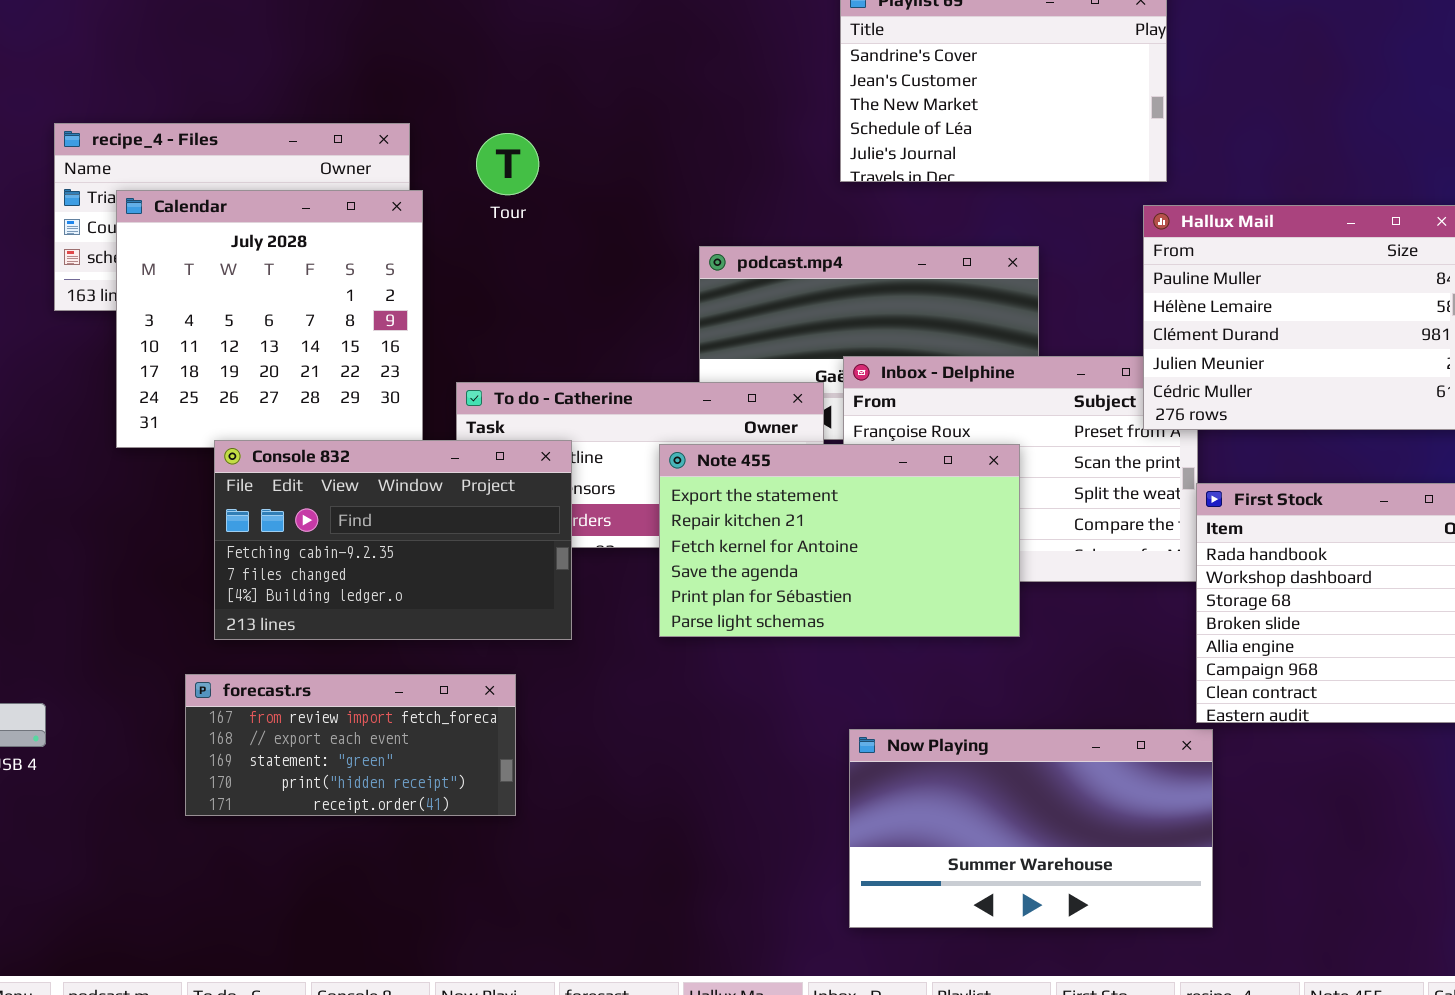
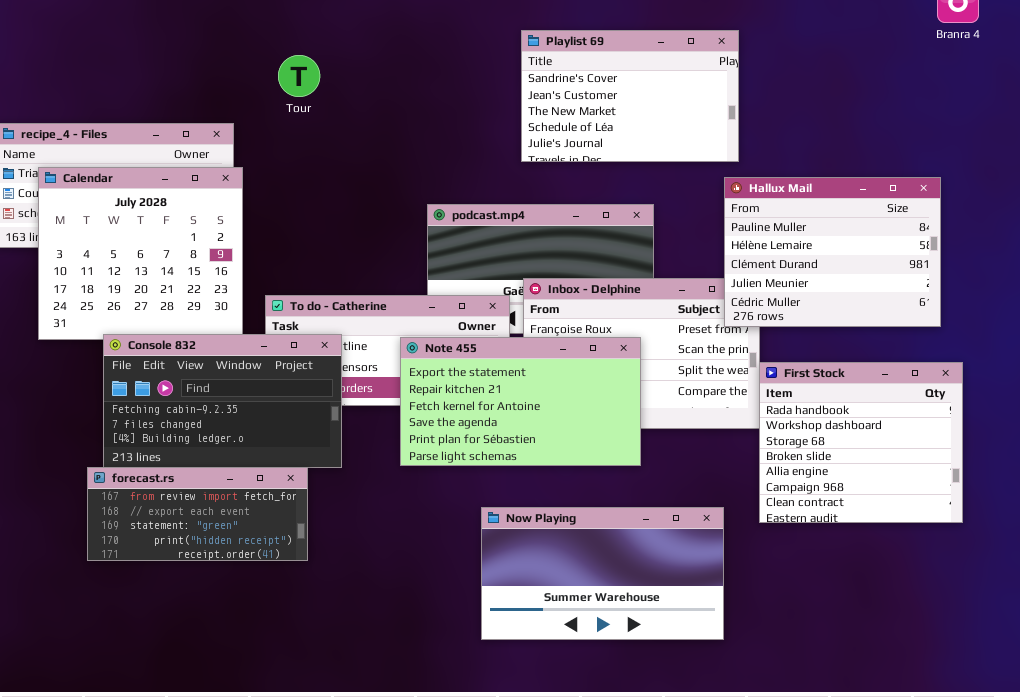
Tour: [476,133,539,195] -> [278,55,320,97], moved
forecast.rs: [185,674,516,816] -> [87,467,308,561], moved
Now Playing: [849,729,1213,928] -> [481,507,724,640], moved

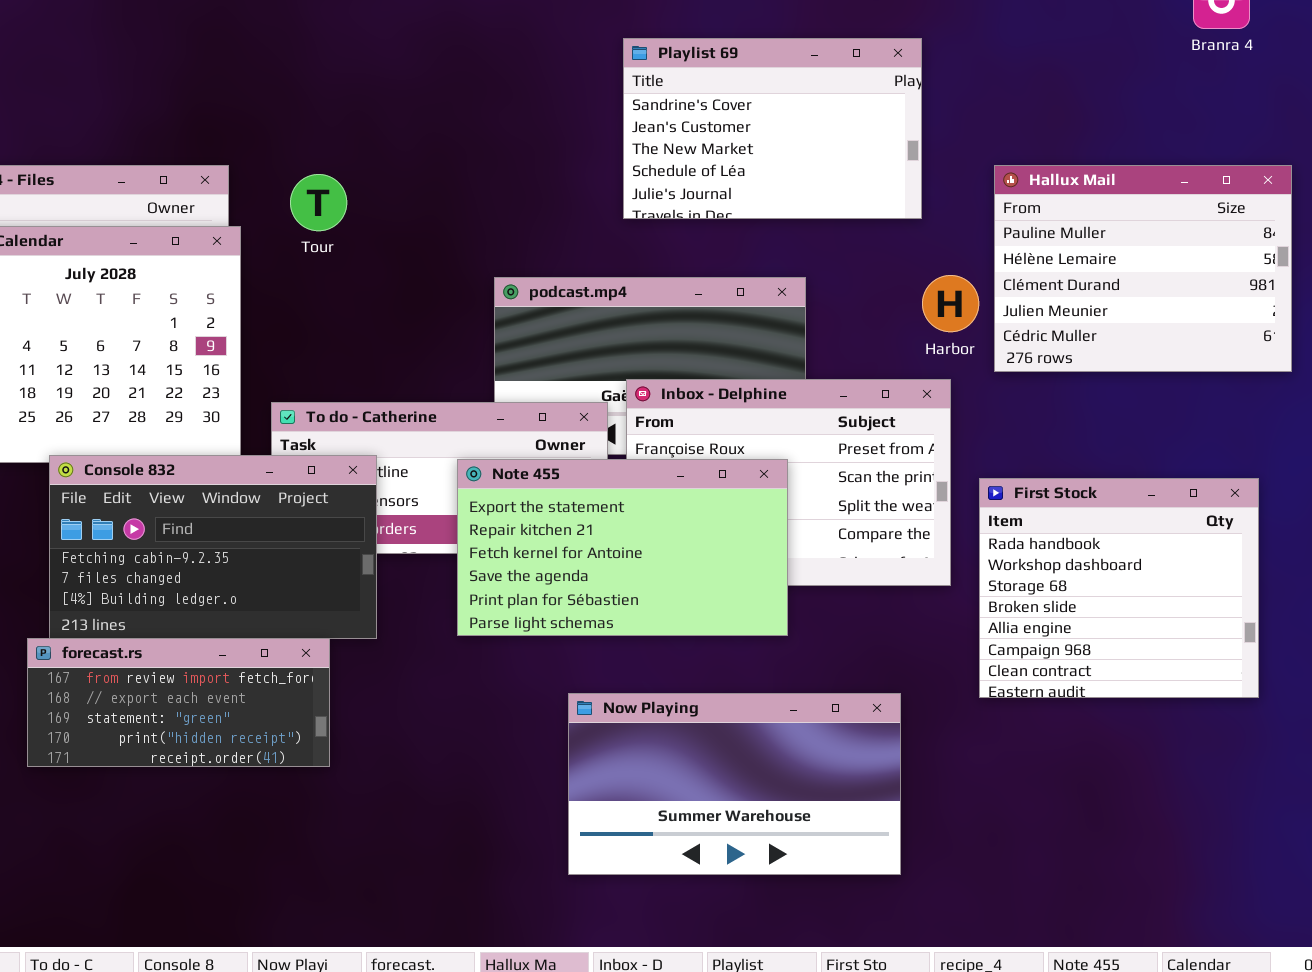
Tour: [278,55,320,97] -> [290,174,347,231], moved
Hallux Mail: [724,177,941,327] -> [994,165,1292,372], moved
First Stock: [759,362,963,523] -> [979,478,1259,698], moved

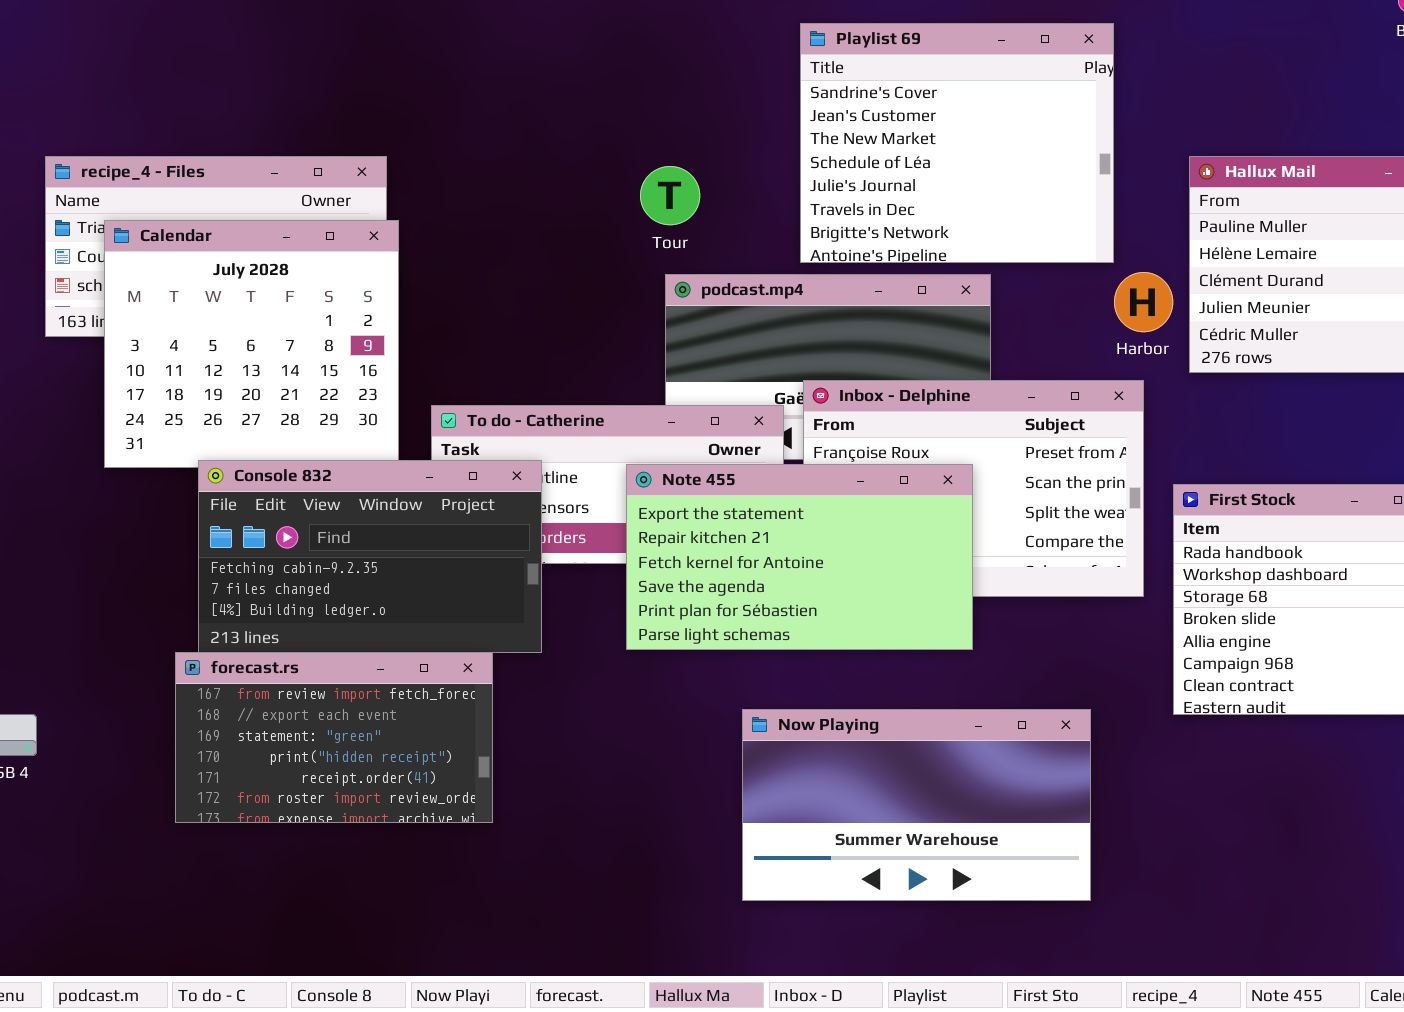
Playlist 69: [623,38,922,219] -> [800,23,1114,263], resized
Tour: [290,174,347,231] -> [640,166,700,225], moved
forecast.rs: [27,638,330,767] -> [175,652,493,823], resized

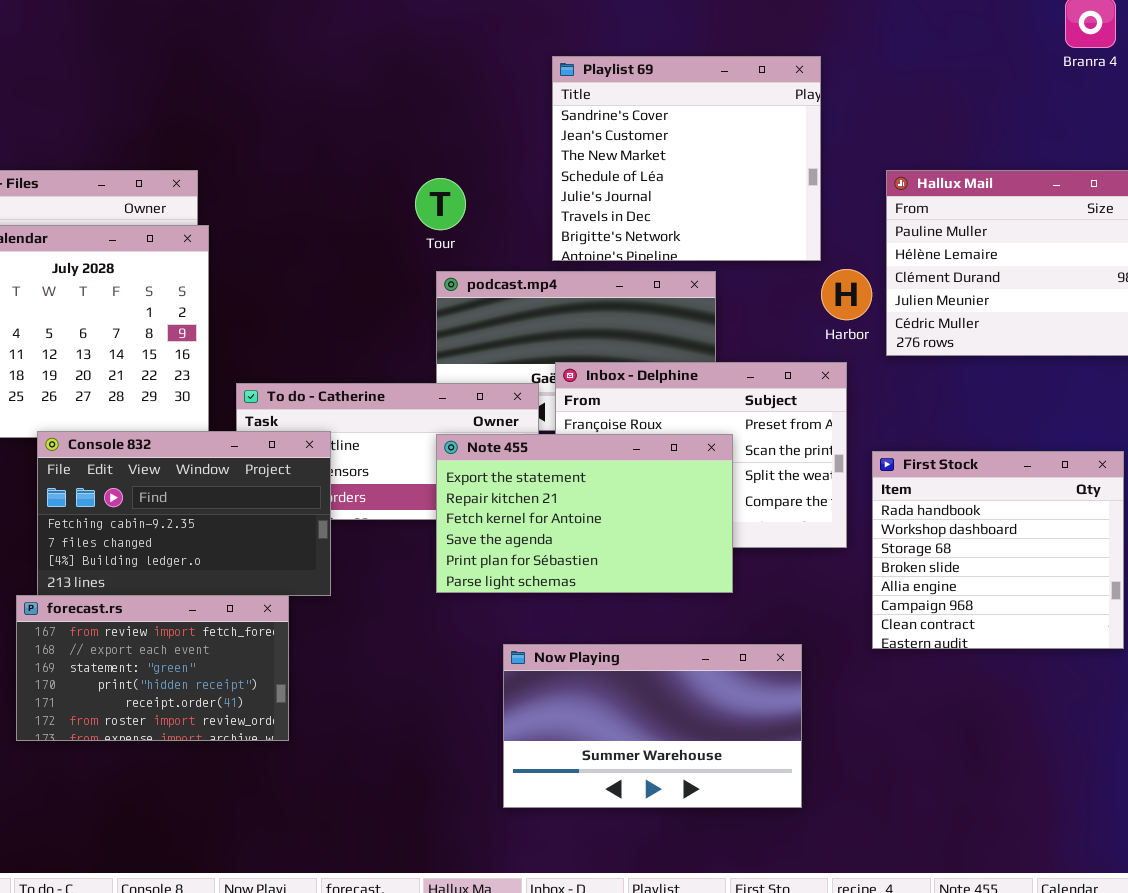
Note 455: [626,464,973,650] -> [436,434,733,593], moved

